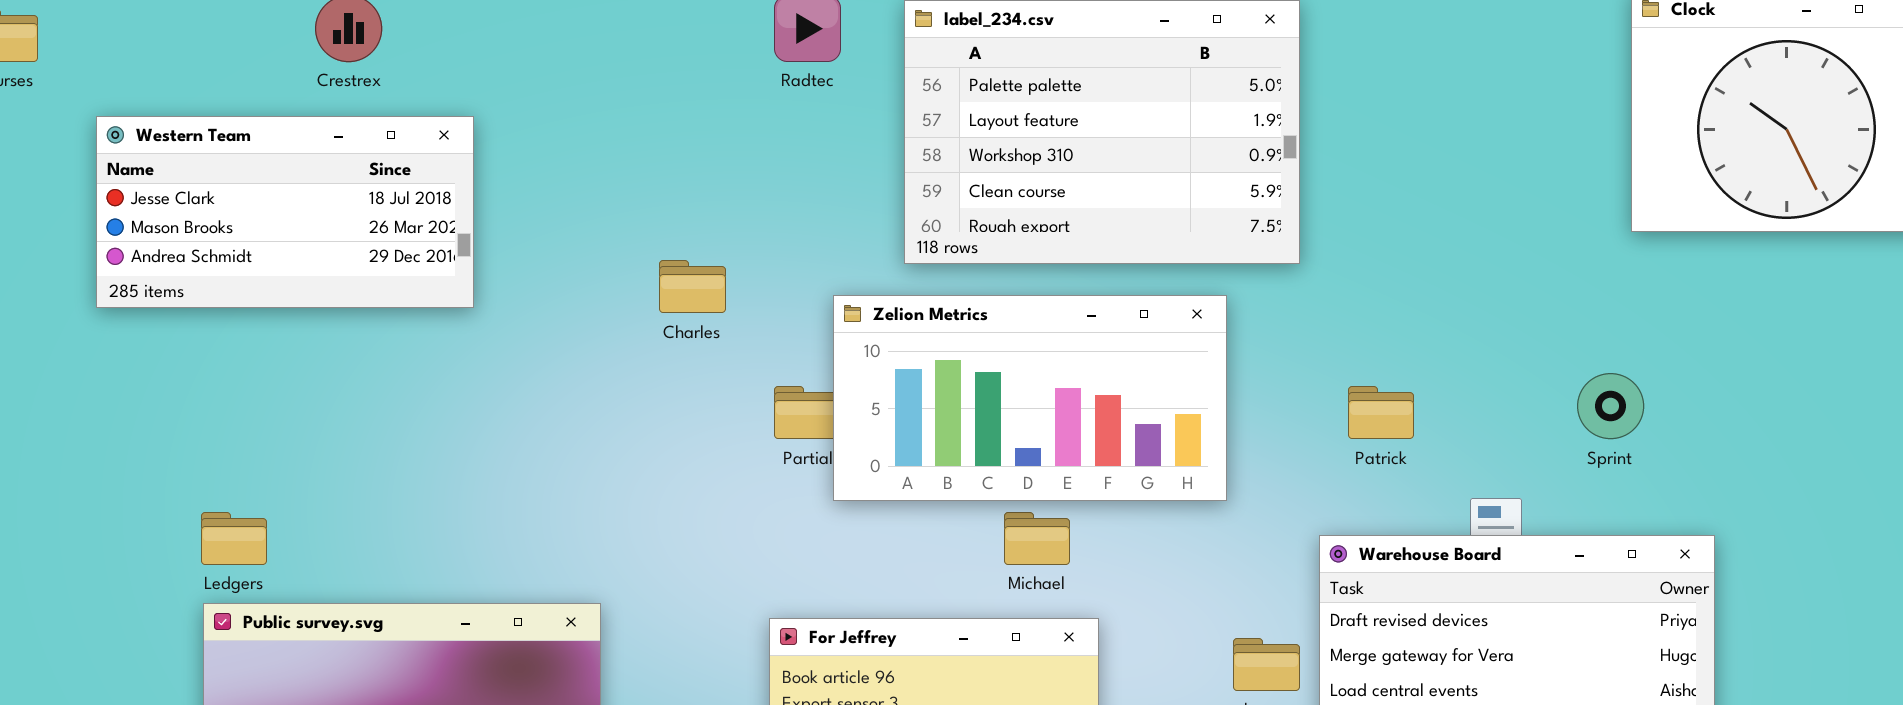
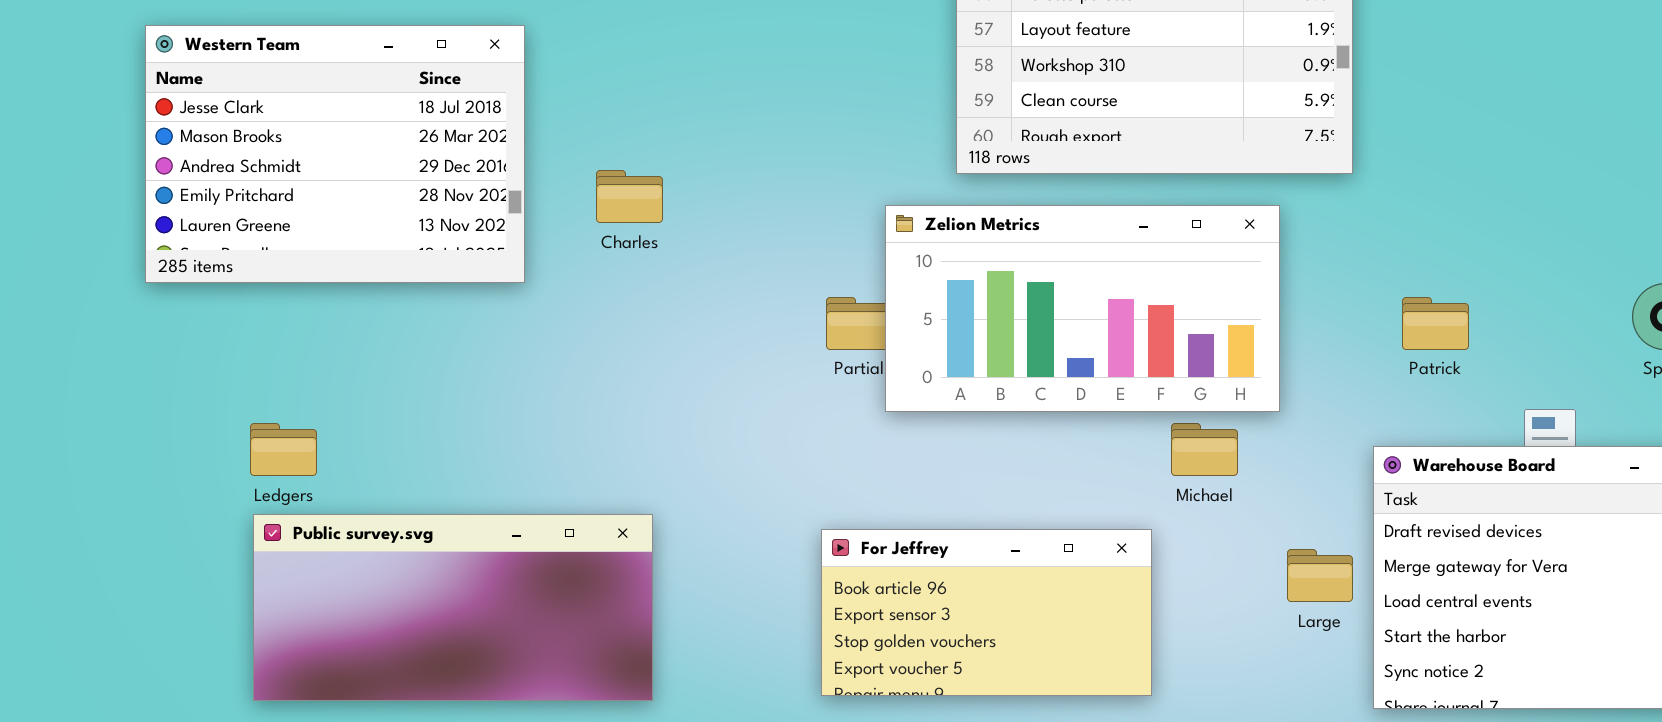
Western Team: [96,116,474,308] -> [145,25,525,283], resized
Charles: [659,260,726,313] -> [596,170,663,223], moved
Michael: [1004,512,1070,565] -> [1171,423,1238,476], moved

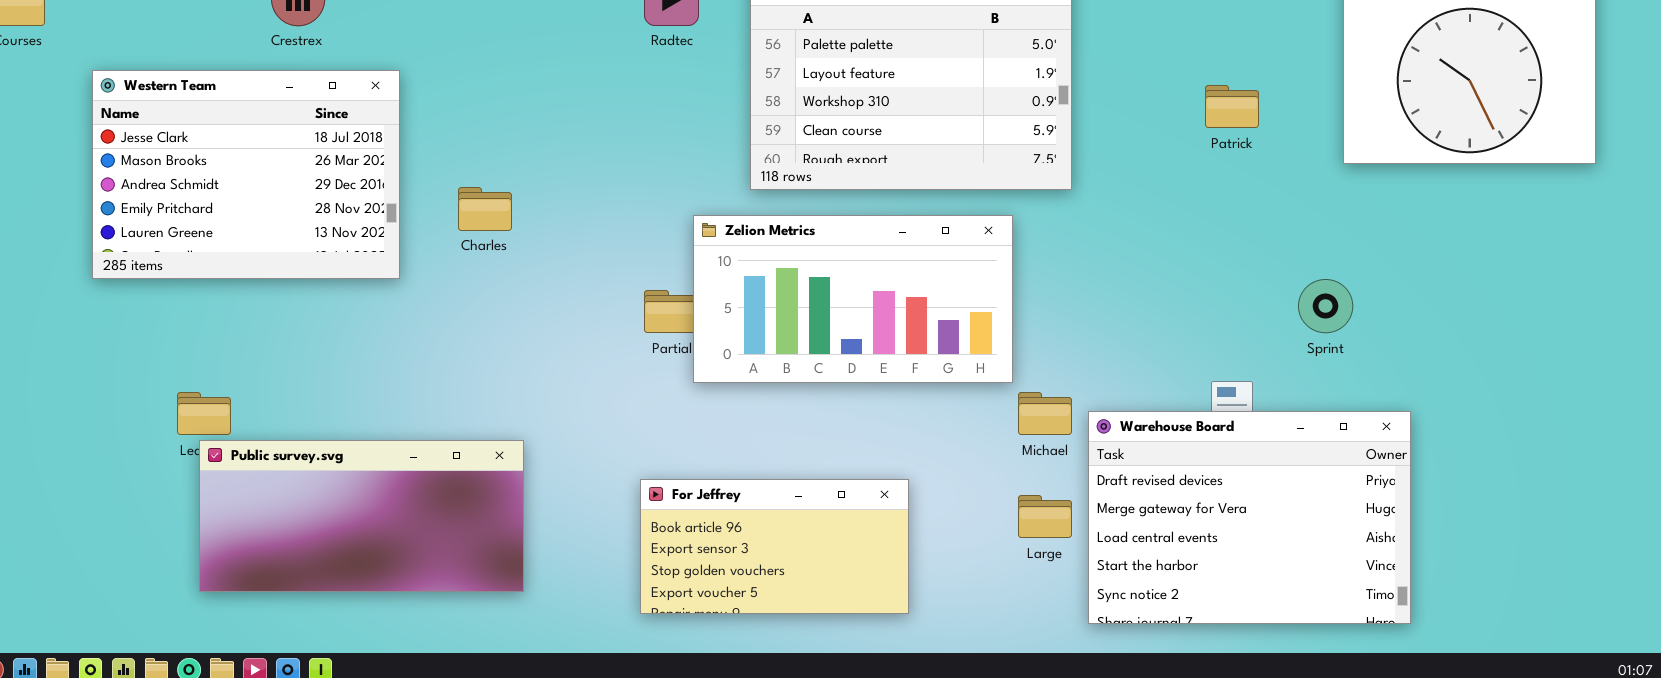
Patrick: [1402,297,1469,350] -> [1205,85,1259,128], moved
Michael: [1171,423,1238,476] -> [1018,392,1072,435], moved
Public survey.svg: [253,514,653,701] -> [199,440,524,592], moved

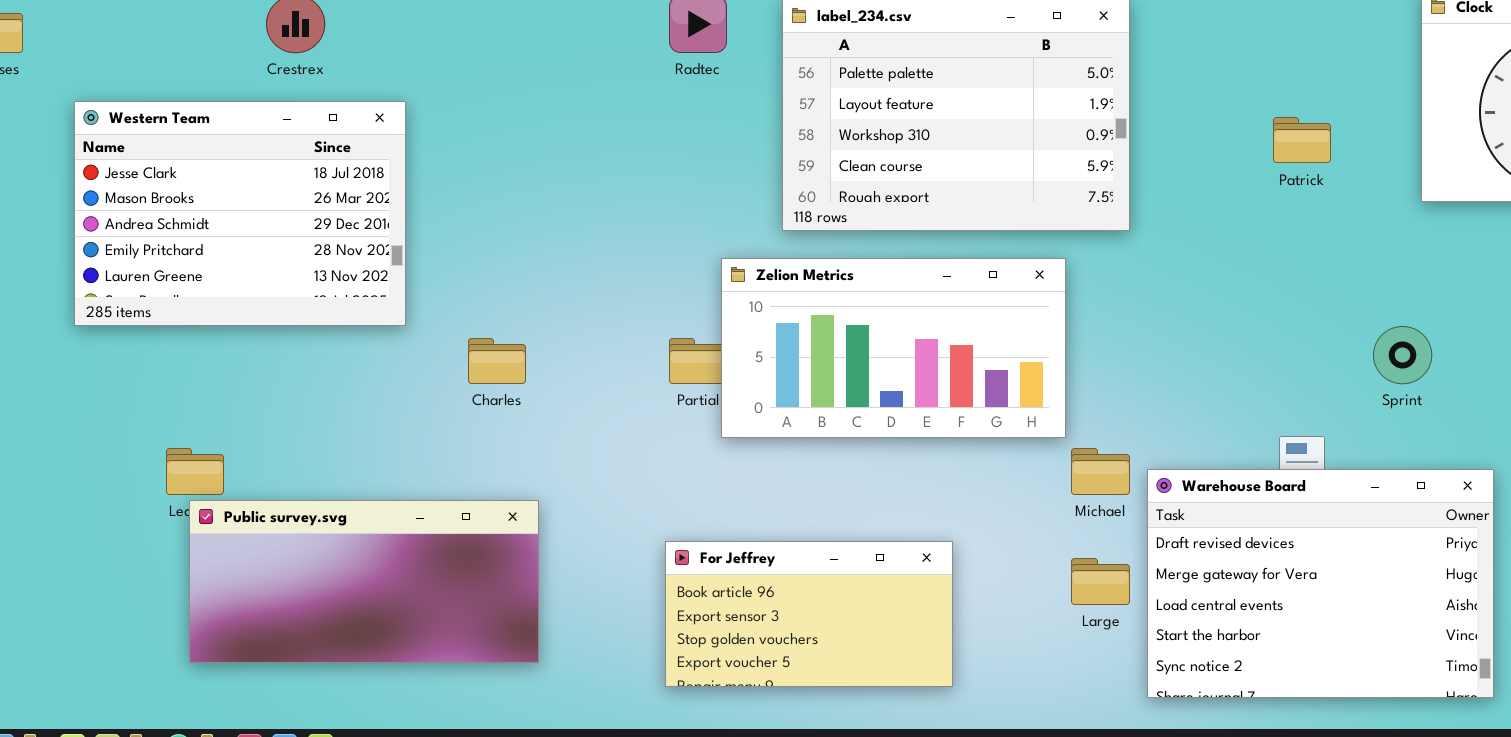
Charles: [458,187,512,231] -> [468,338,526,384], moved

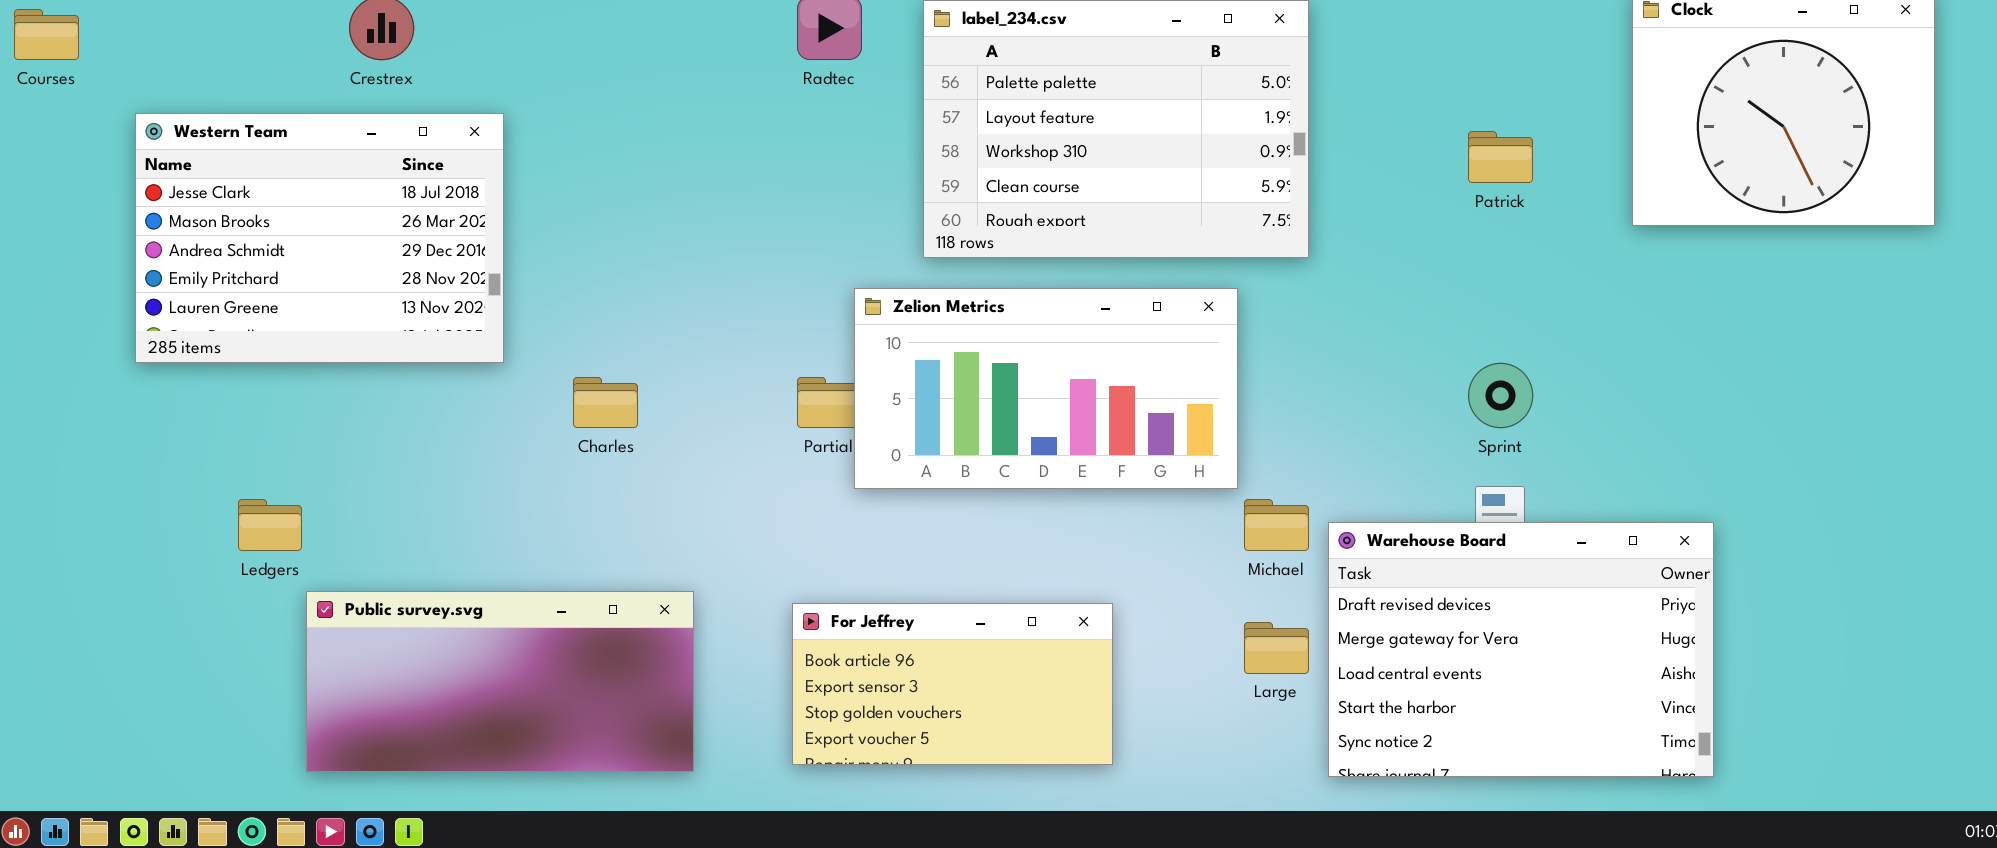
Sprint: [1373,326,1432,384] -> [1468,363,1533,428], moved
Public survey.svg: [189,500,539,663] -> [306,591,694,772], moved

